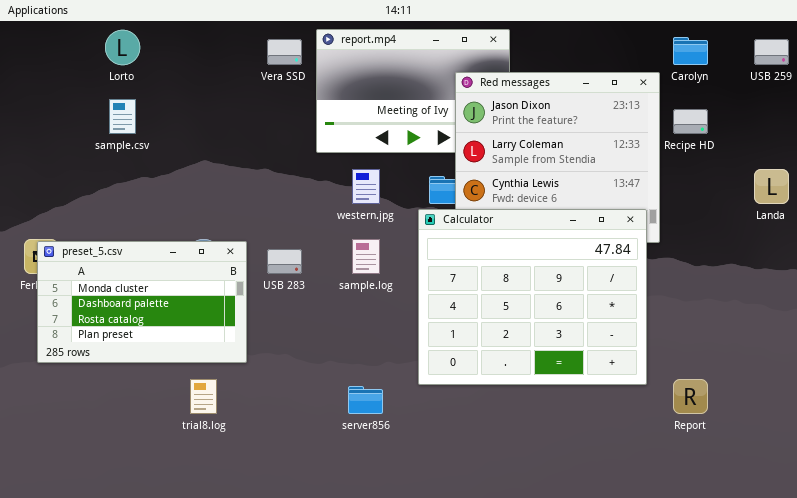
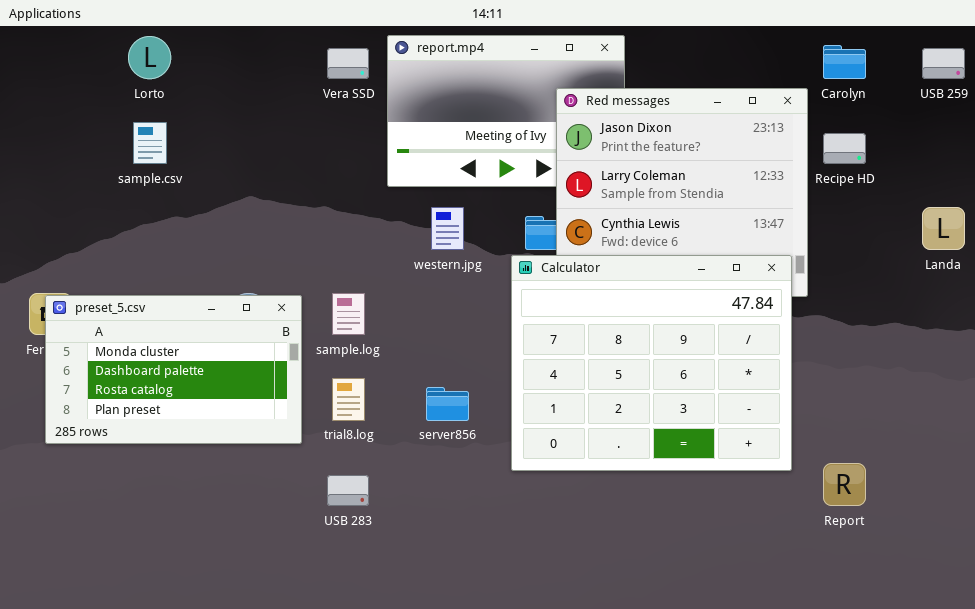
sample.log: [352,239,380,274] -> [332,293,365,335], moved
USB 283: [267,249,302,274] -> [327,475,369,506], moved
trial8.log: [190,379,217,414] -> [332,378,365,421], moved
server856: [348,386,383,414] -> [426,387,469,421], moved

